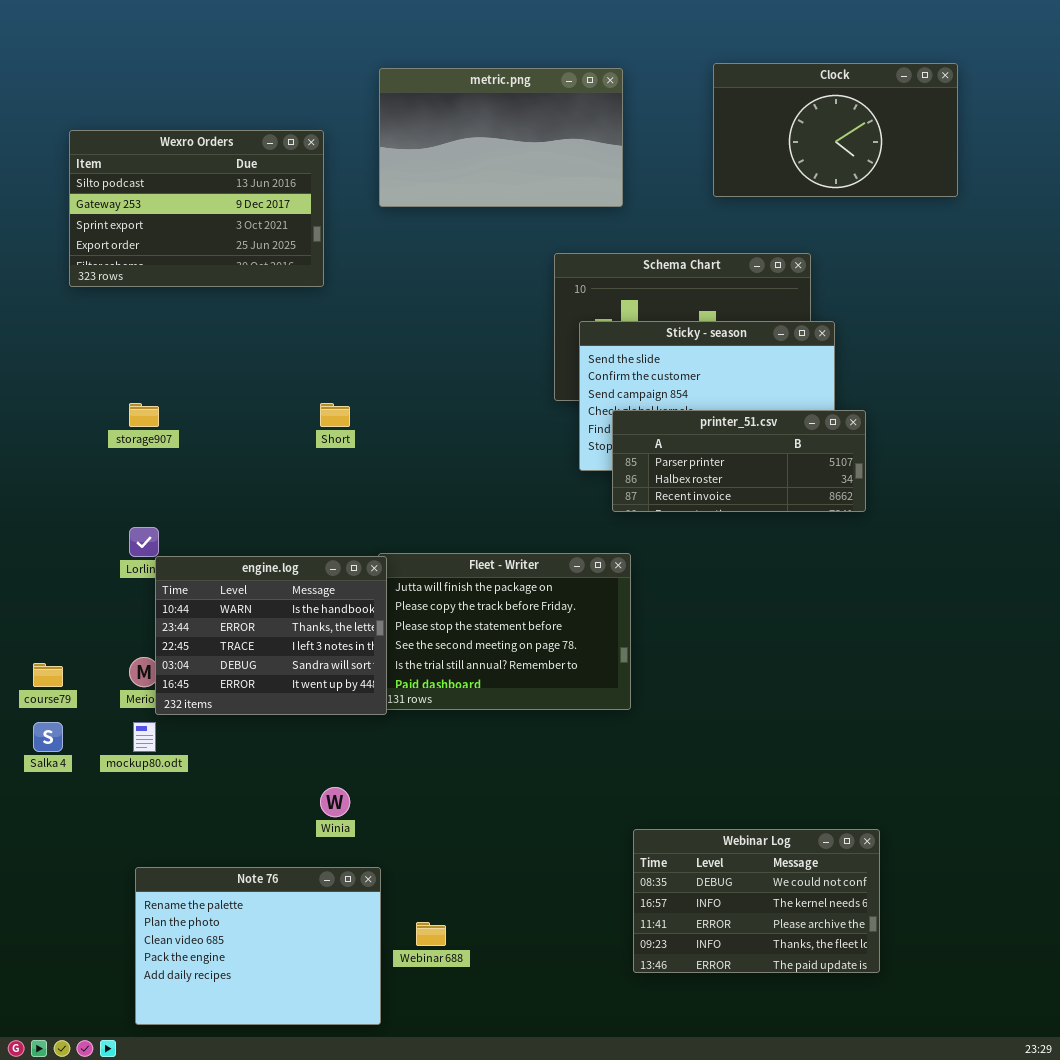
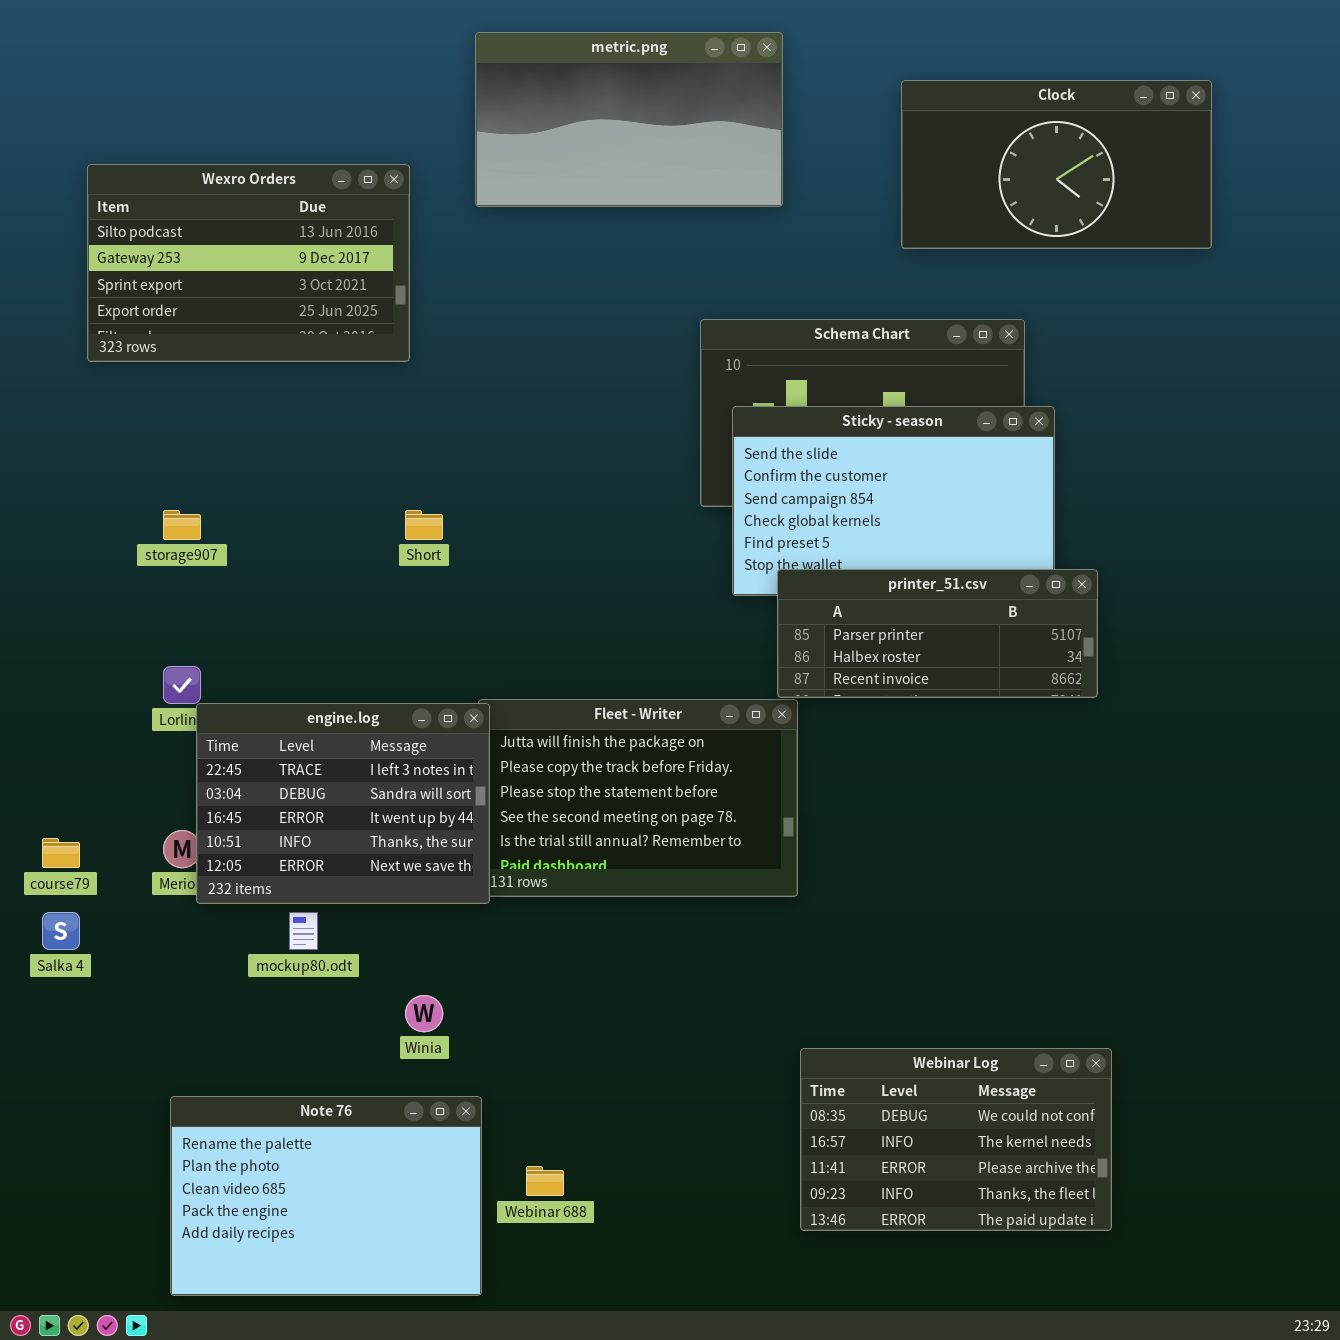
metric.png: [379,68,623,207] -> [475,32,783,207], moved
printer_51.csv: [612,410,866,512] -> [777,569,1098,698], moved
engine.log: [155,556,387,715] -> [196,703,490,904], scrolled down 2 rows
mockup80.odt: [133,722,156,752] -> [289,912,318,950], moved

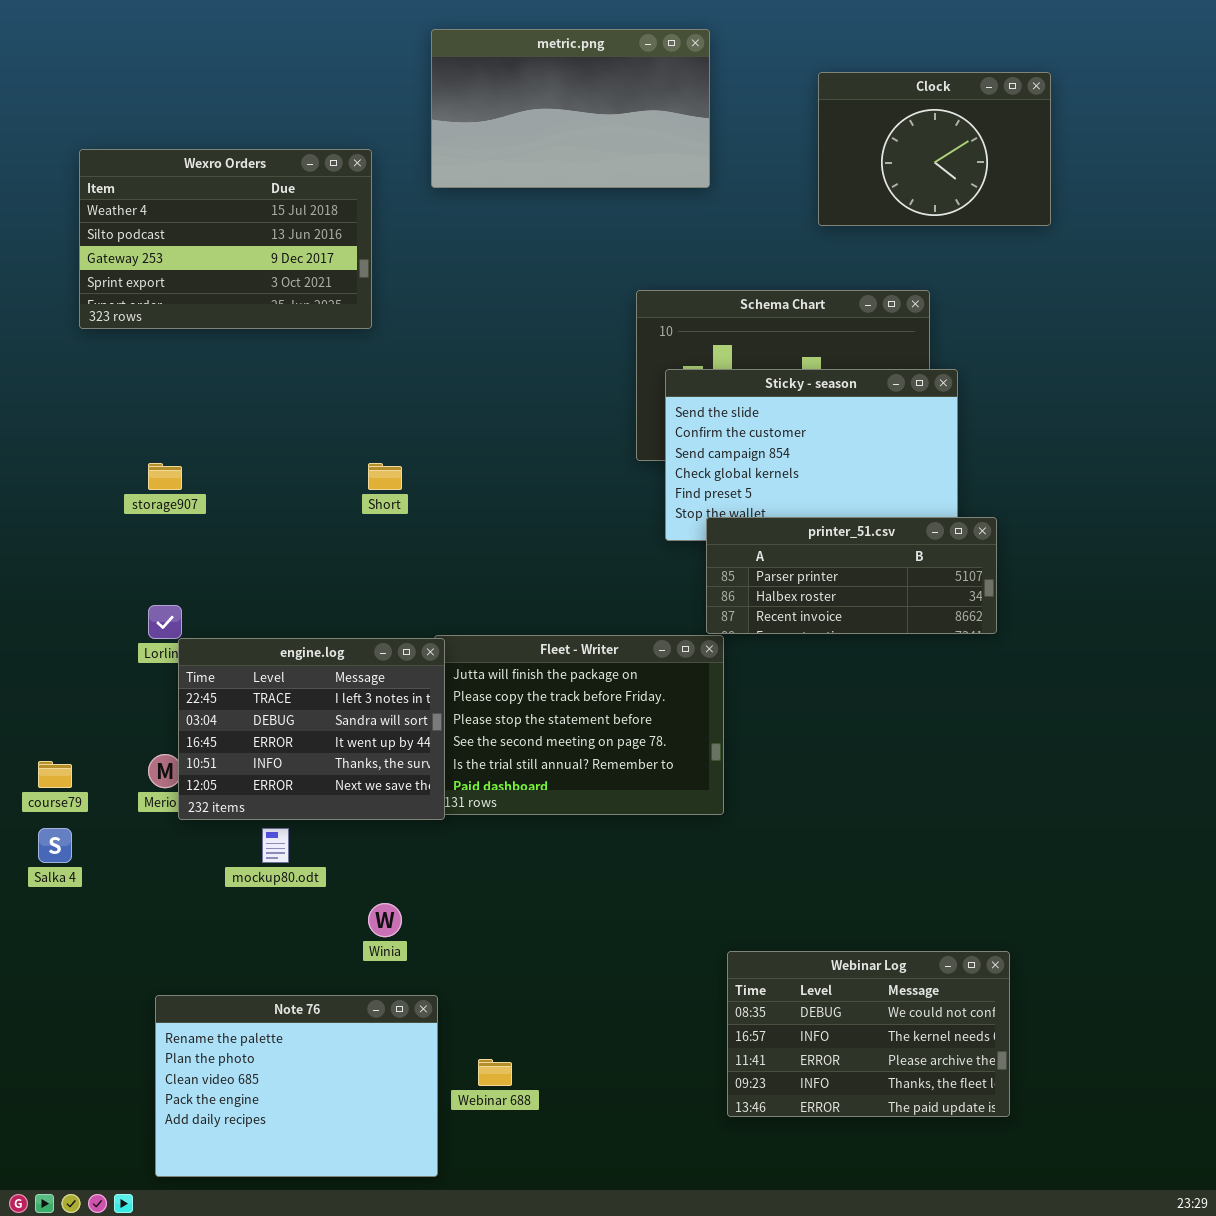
Clock: [901,80,1212,249] -> [818,72,1051,226], resized
Wexro Orders: [87,164,410,362] -> [79,149,372,329], scrolled up 1 row

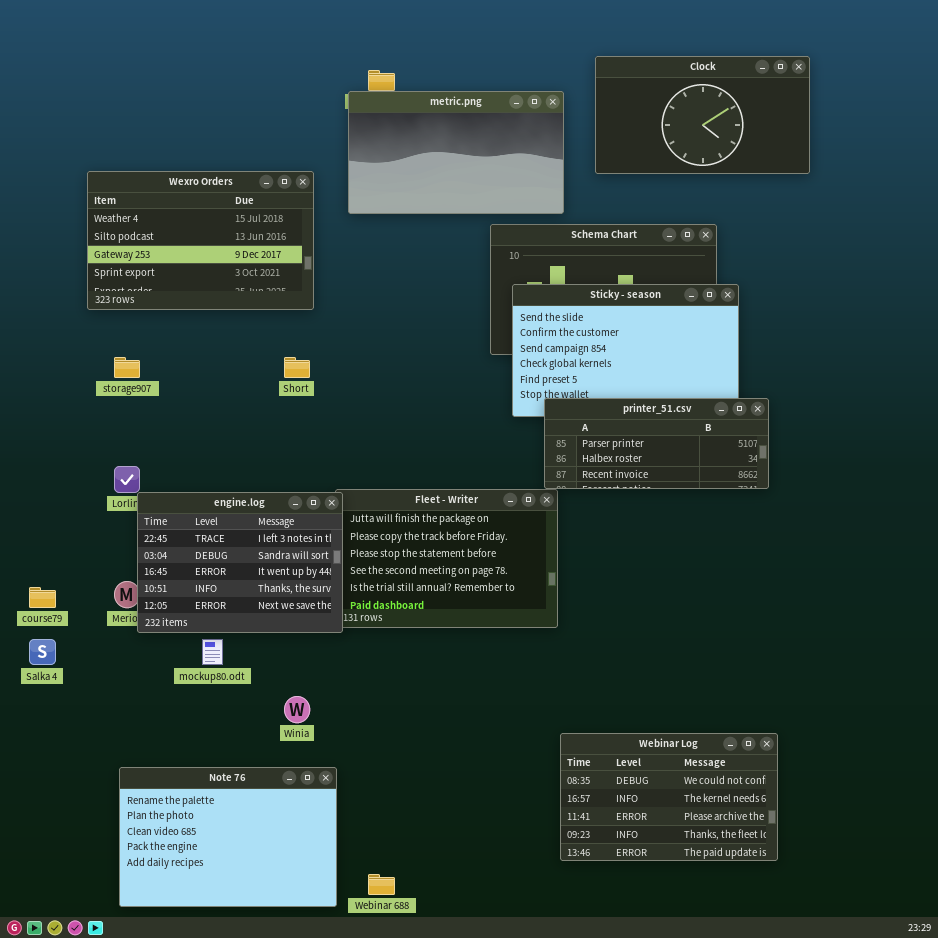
metric.png: [431,29,710,188] -> [348,91,564,214], moved
Clock: [818,72,1051,226] -> [595,56,810,174], resized
Wexro Orders: [79,149,372,329] -> [87,171,314,310], moved
Webinar 688: [478,1059,512,1086] -> [368,874,395,895], moved

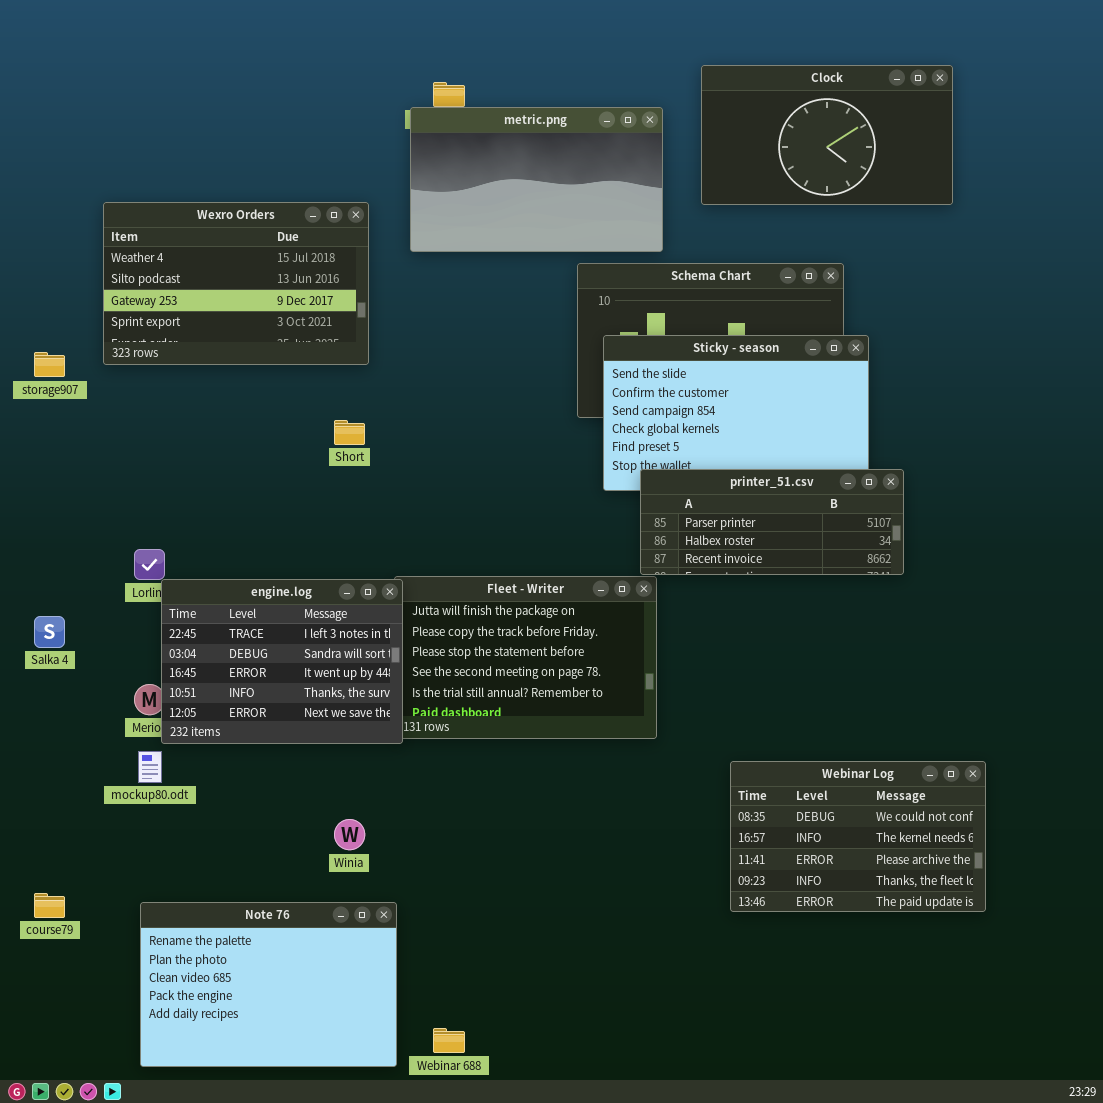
storage907: [114,357,140,378] -> [34,352,65,377], moved
course79: [29,587,56,608] -> [34,893,65,918], moved
Salka 4: [29,639,56,665] -> [34,616,65,648], moved
mockup80.odt: [202,639,223,665] -> [138,751,162,783], moved
Webinar Log: [560,733,778,861] -> [730,761,986,912], moved

